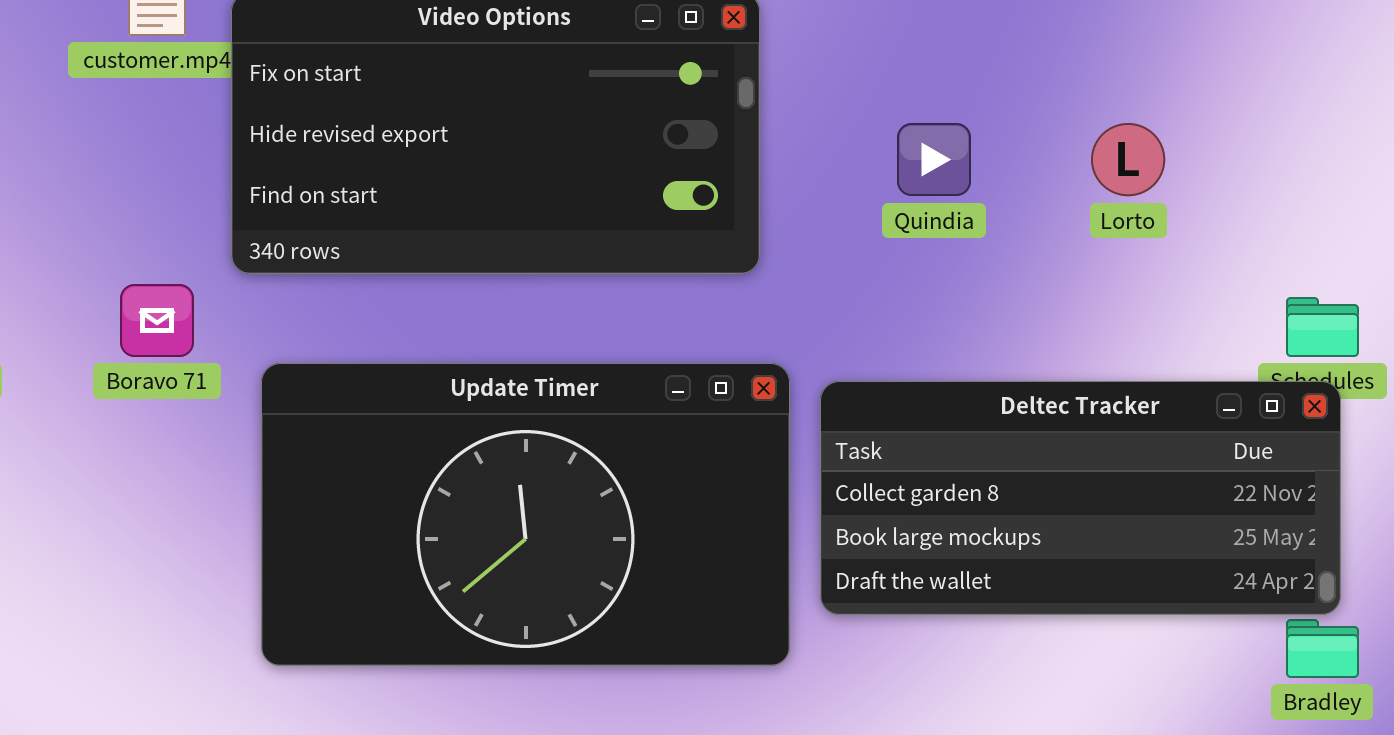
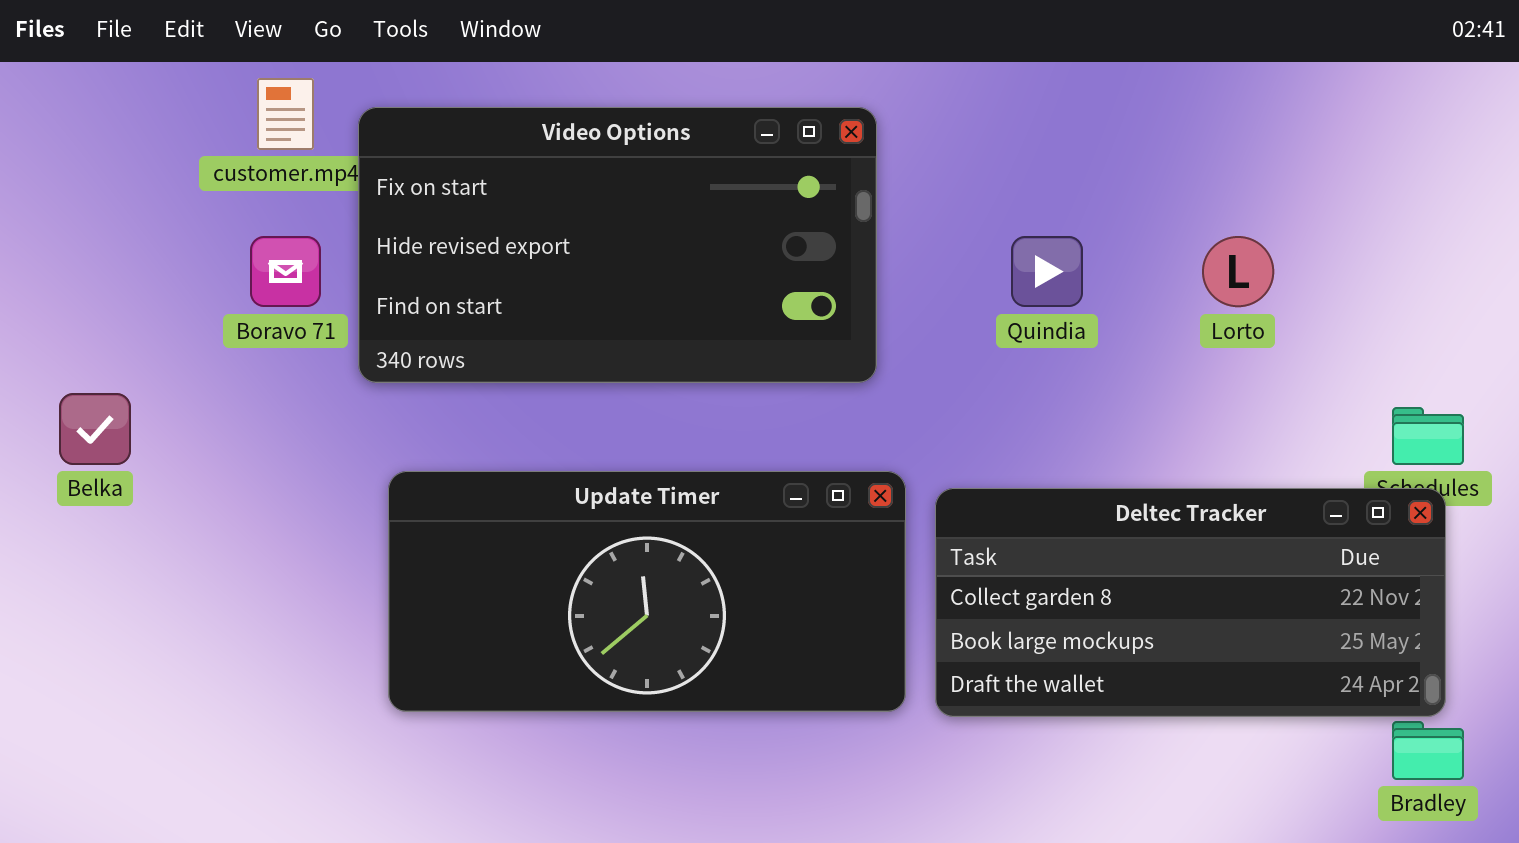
Boravo 71: [120,284,194,357] -> [250,236,321,307], moved
Update Timer: [261,363,790,666] -> [388,471,906,712], resized

